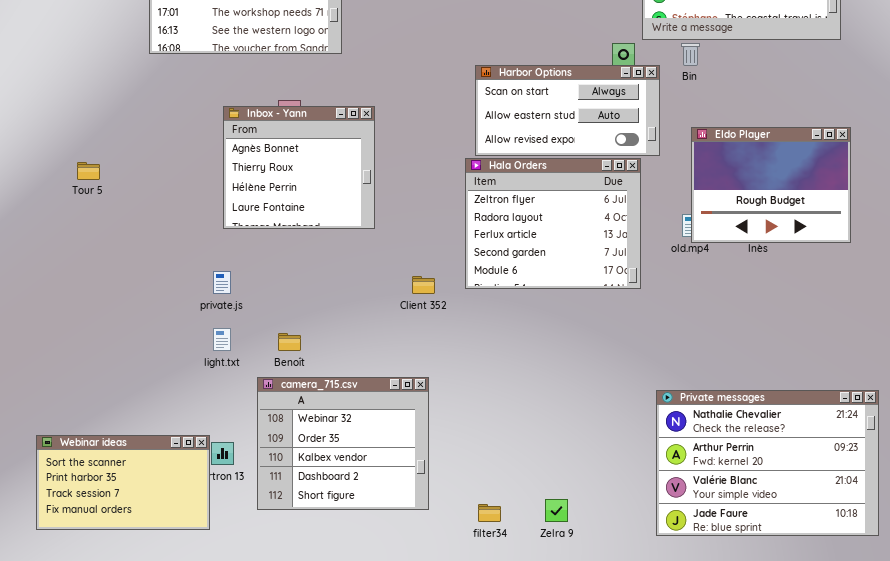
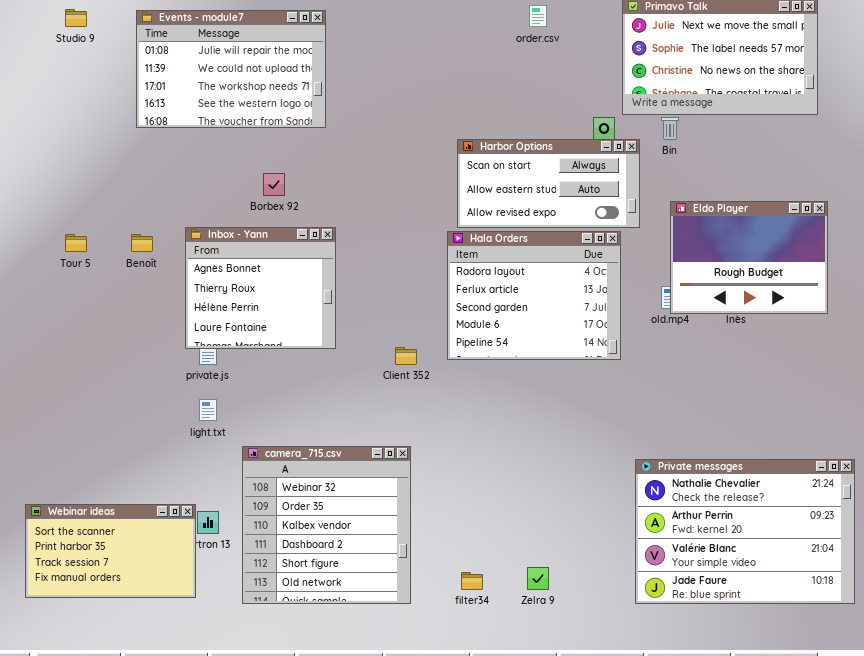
Inbox - Yann: [223,106,375,229] -> [185,227,336,349], moved
Hala Orders: [465,158,641,289] -> [447,231,621,360], scrolled down 1 row
Benoît: [278,333,301,351] -> [131,234,153,252], moved
camera_715.csv: [257,377,429,510] -> [242,446,411,604], resized

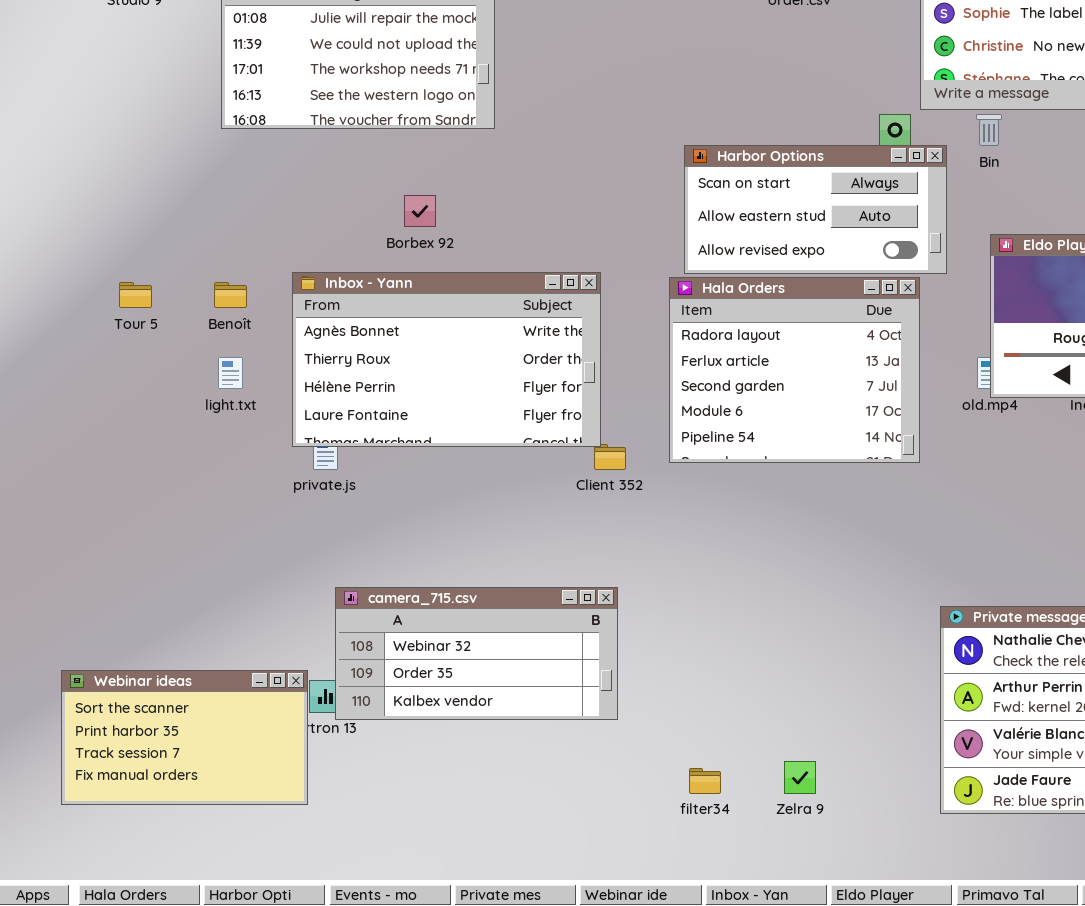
Inbox - Yann: [185,227,336,349] -> [292,272,601,447], resized
light.txt: [199,399,217,421] -> [218,357,243,389], moved
camera_715.csv: [242,446,411,604] -> [335,587,618,720], resized

